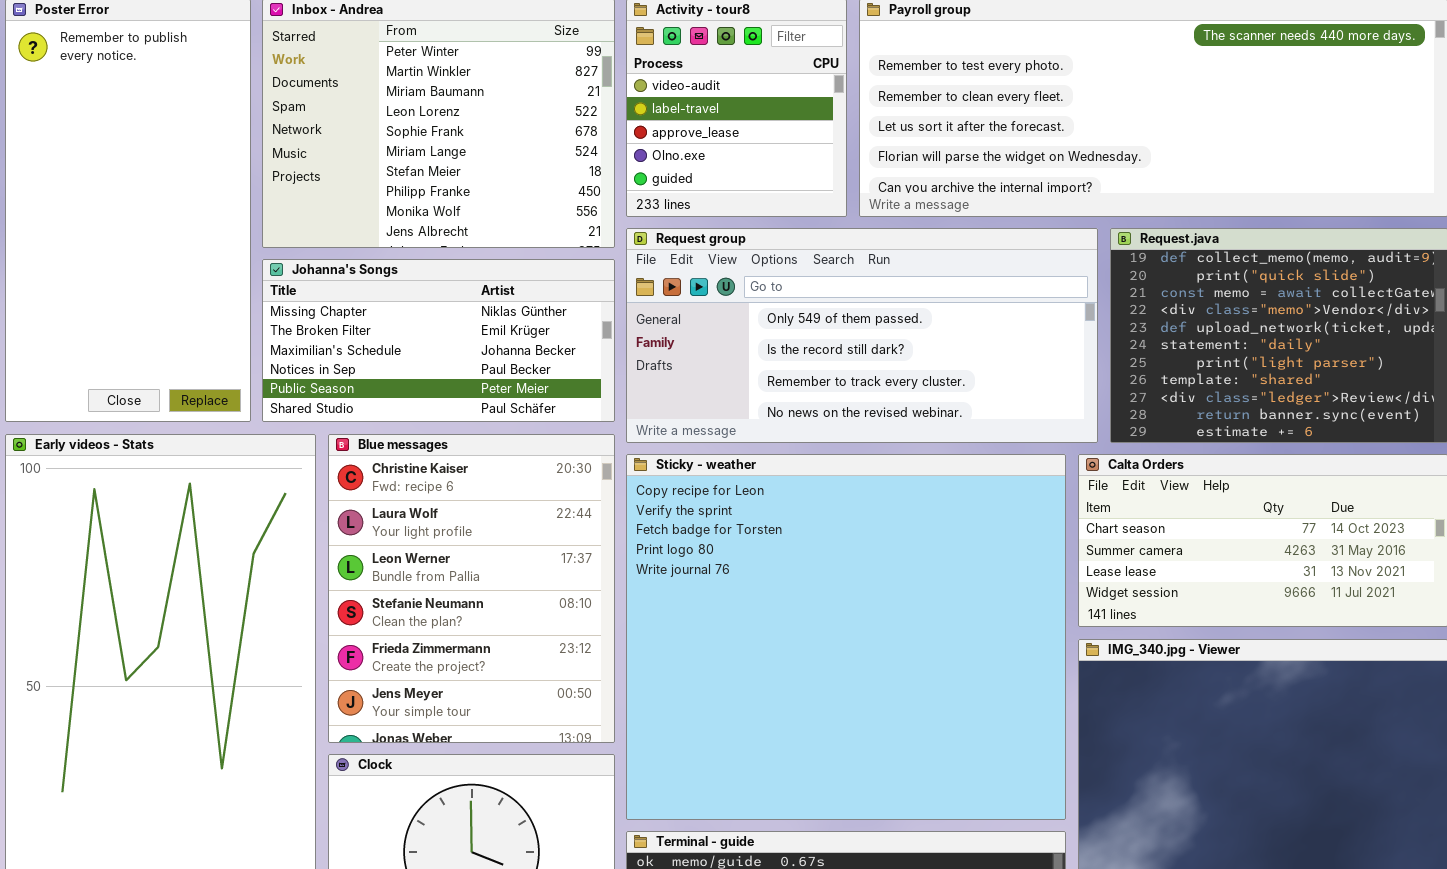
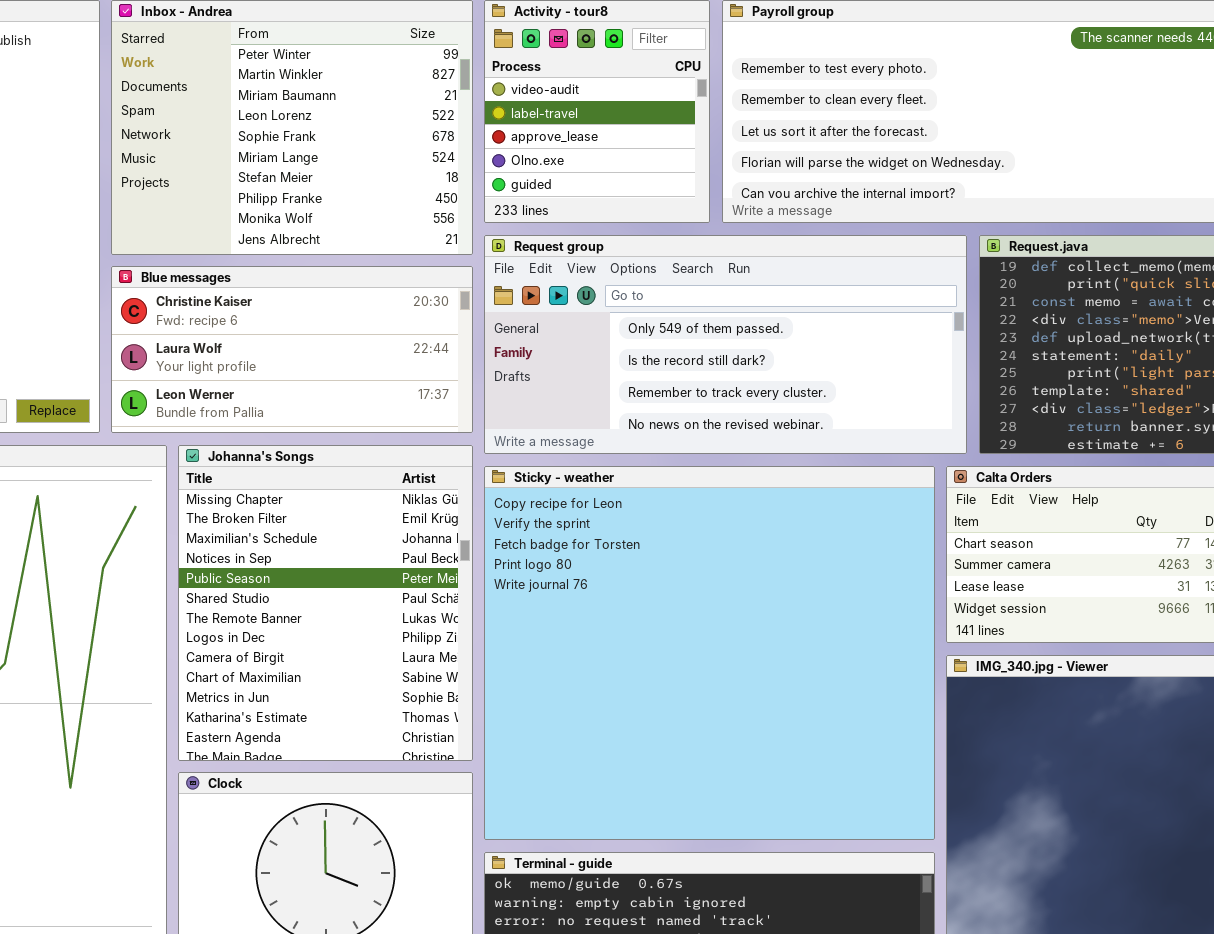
Johanna's Songs: [262,259,615,422] -> [178,445,473,761], moved, resized
Blue messages: [328,434,615,743] -> [111,266,473,433], moved, resized

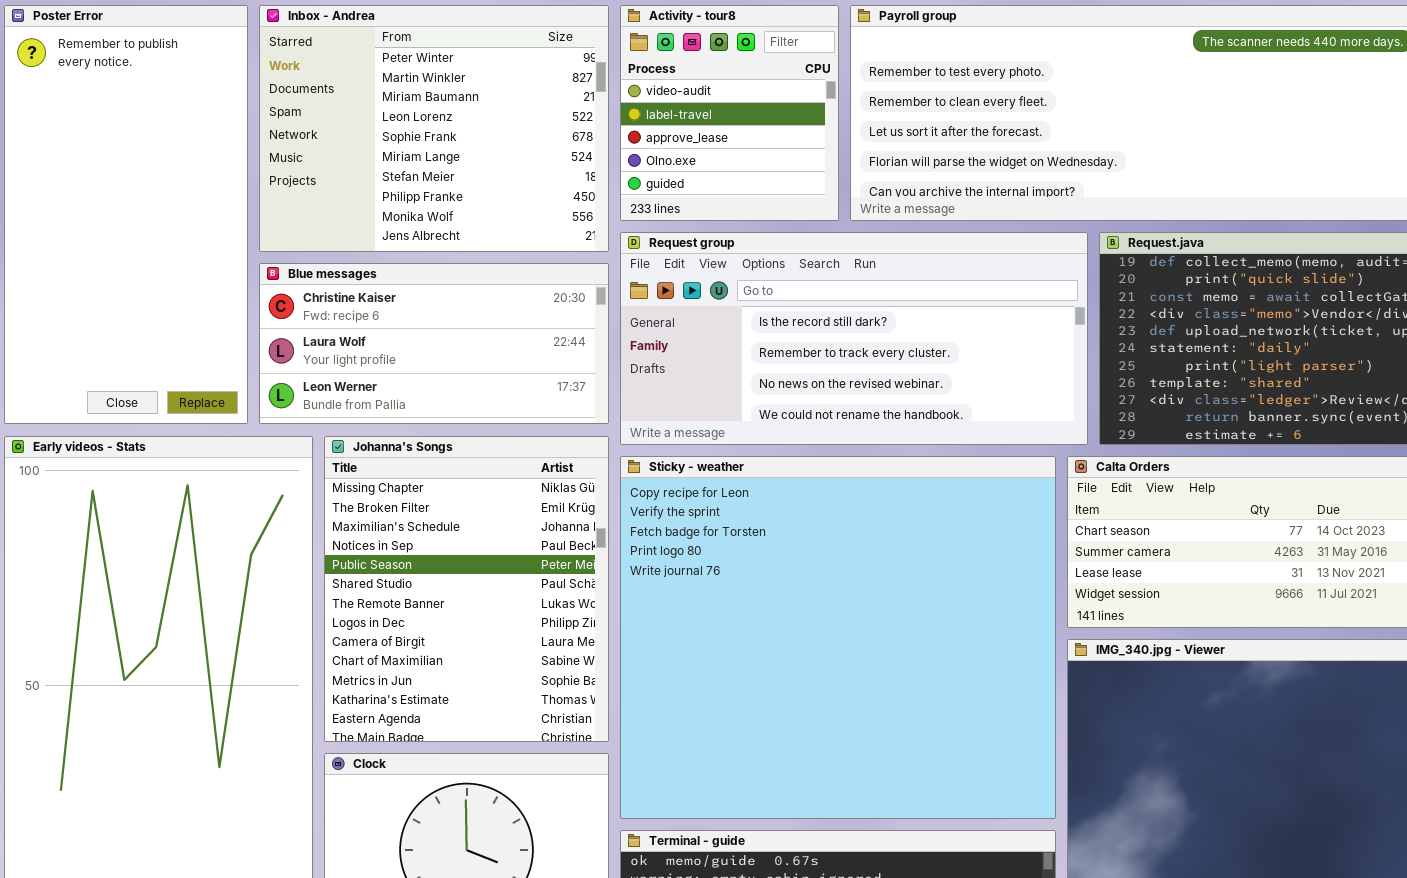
Request group: [484,235,967,454] -> [620,232,1088,445], scrolled down 1 row

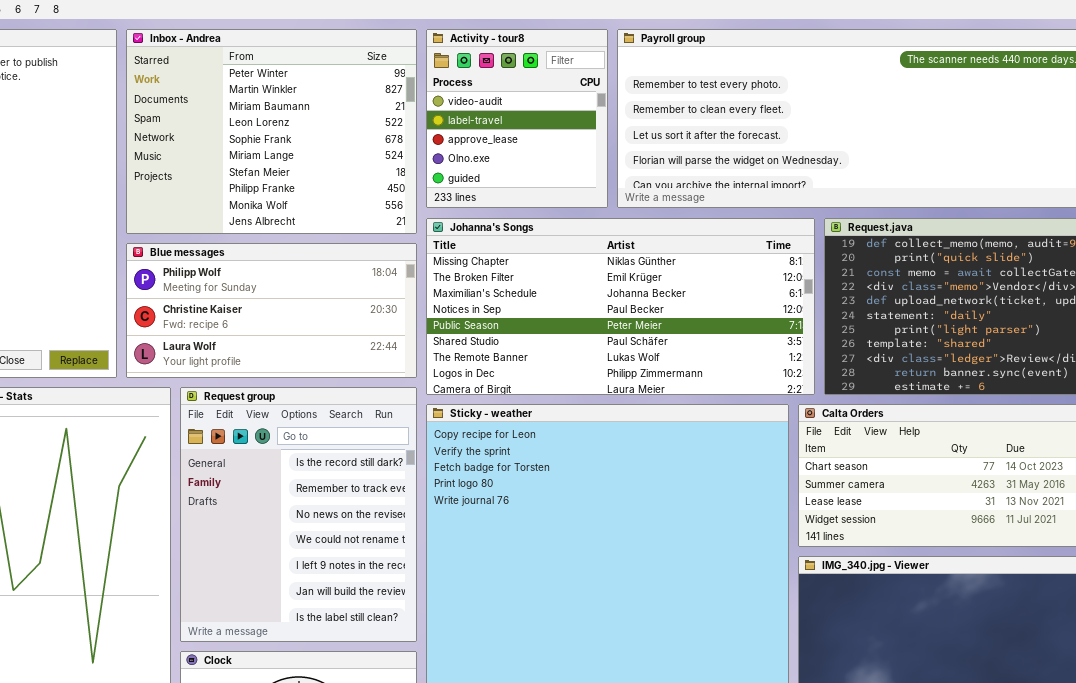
Request group: [620,232,1088,445] -> [180,387,417,642], moved, resized
Blue messages: [259,263,609,424] -> [126,243,417,378], scrolled up 1 row
Johanna's Songs: [324,436,609,742] -> [426,218,815,395], moved, resized

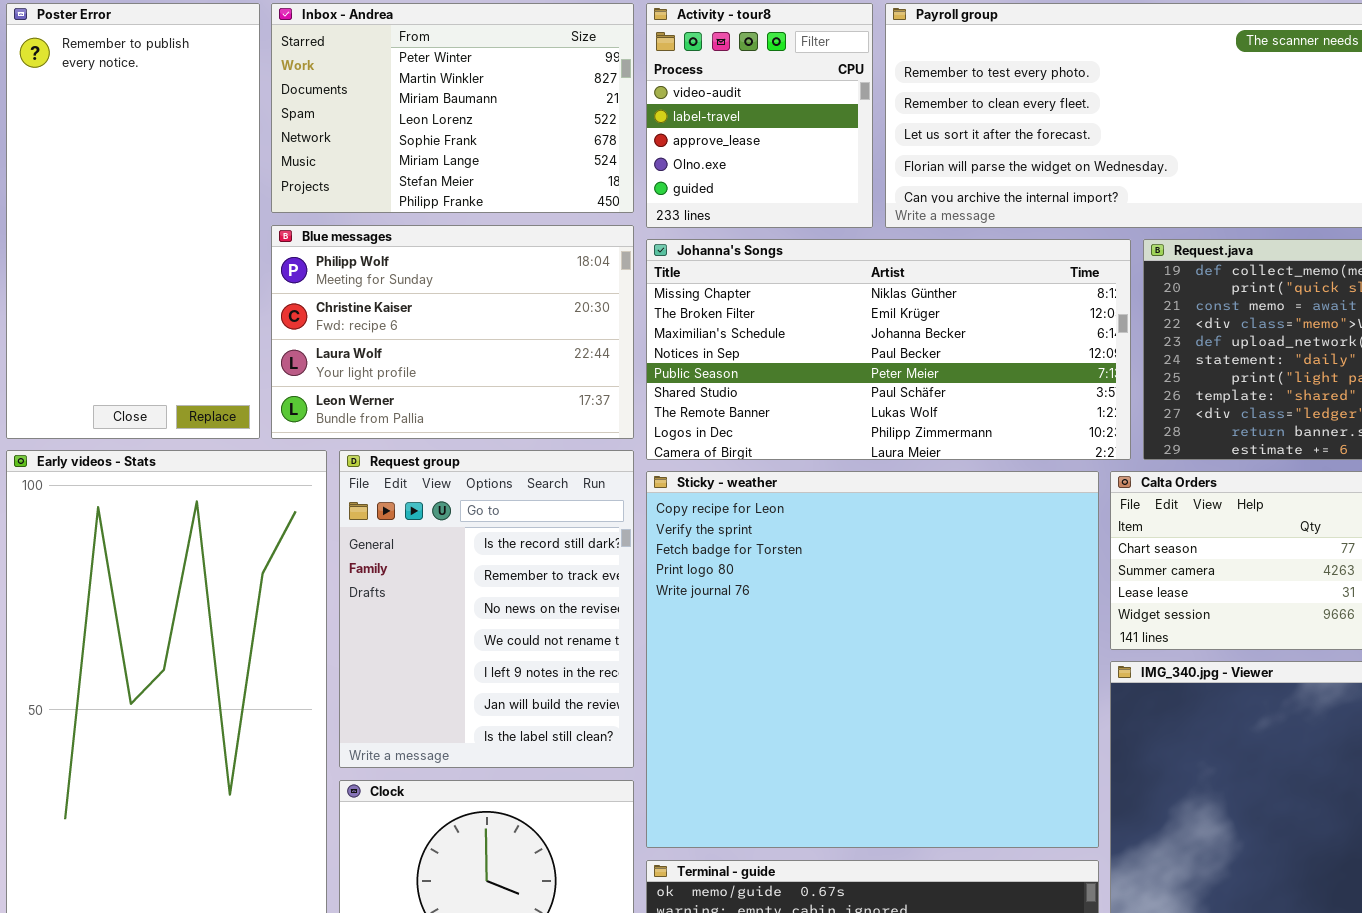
Inbox - Andrea: [126,29,417,234] -> [271,3,634,213], resized
Blue messages: [126,243,417,378] -> [271,225,634,439], resized

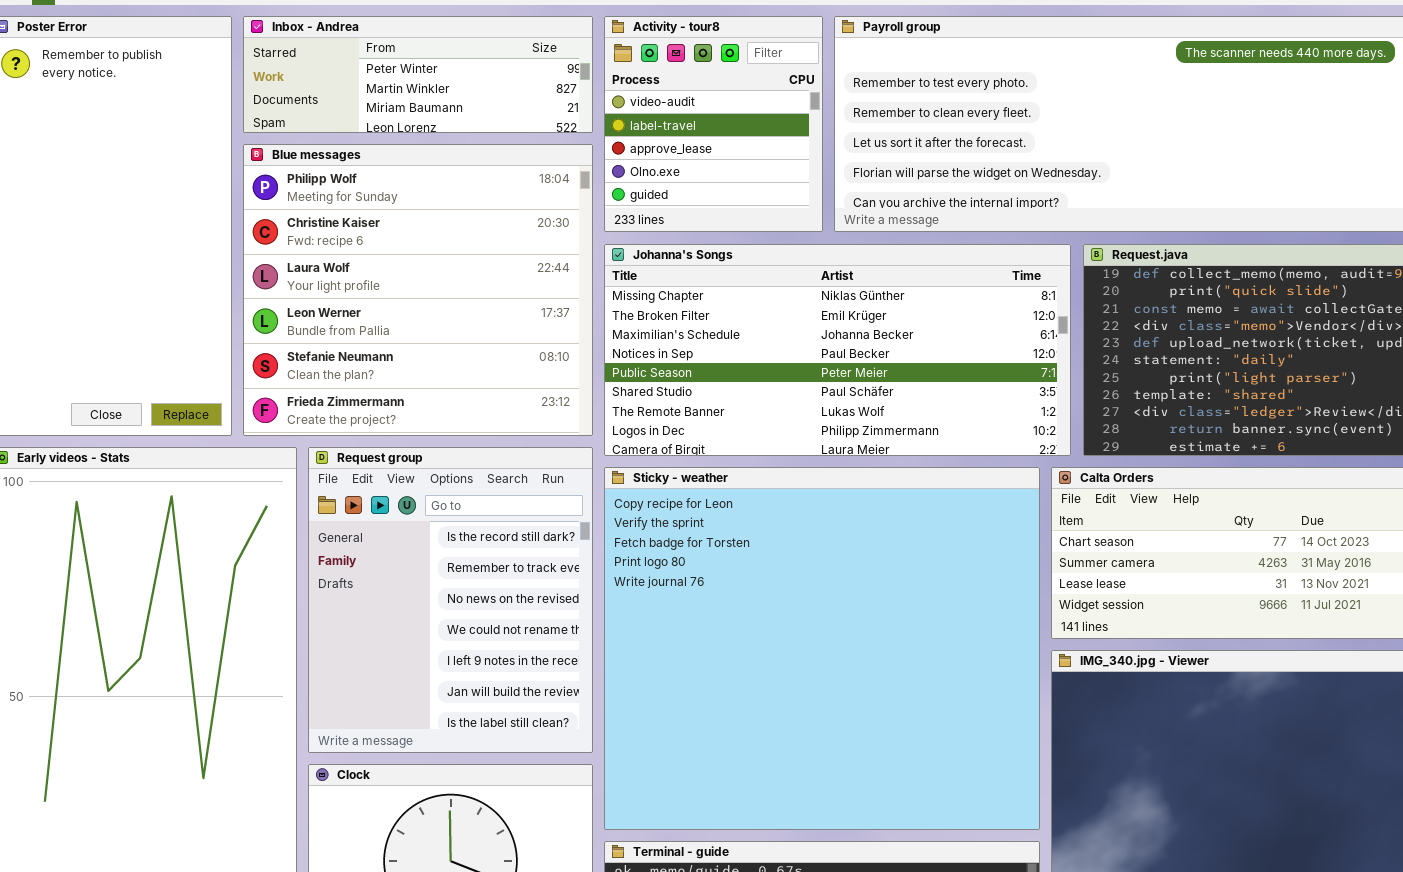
Inbox - Andrea: [271,3,634,213] -> [243,16,593,133], resized
Blue messages: [271,225,634,439] -> [243,144,593,436], resized

